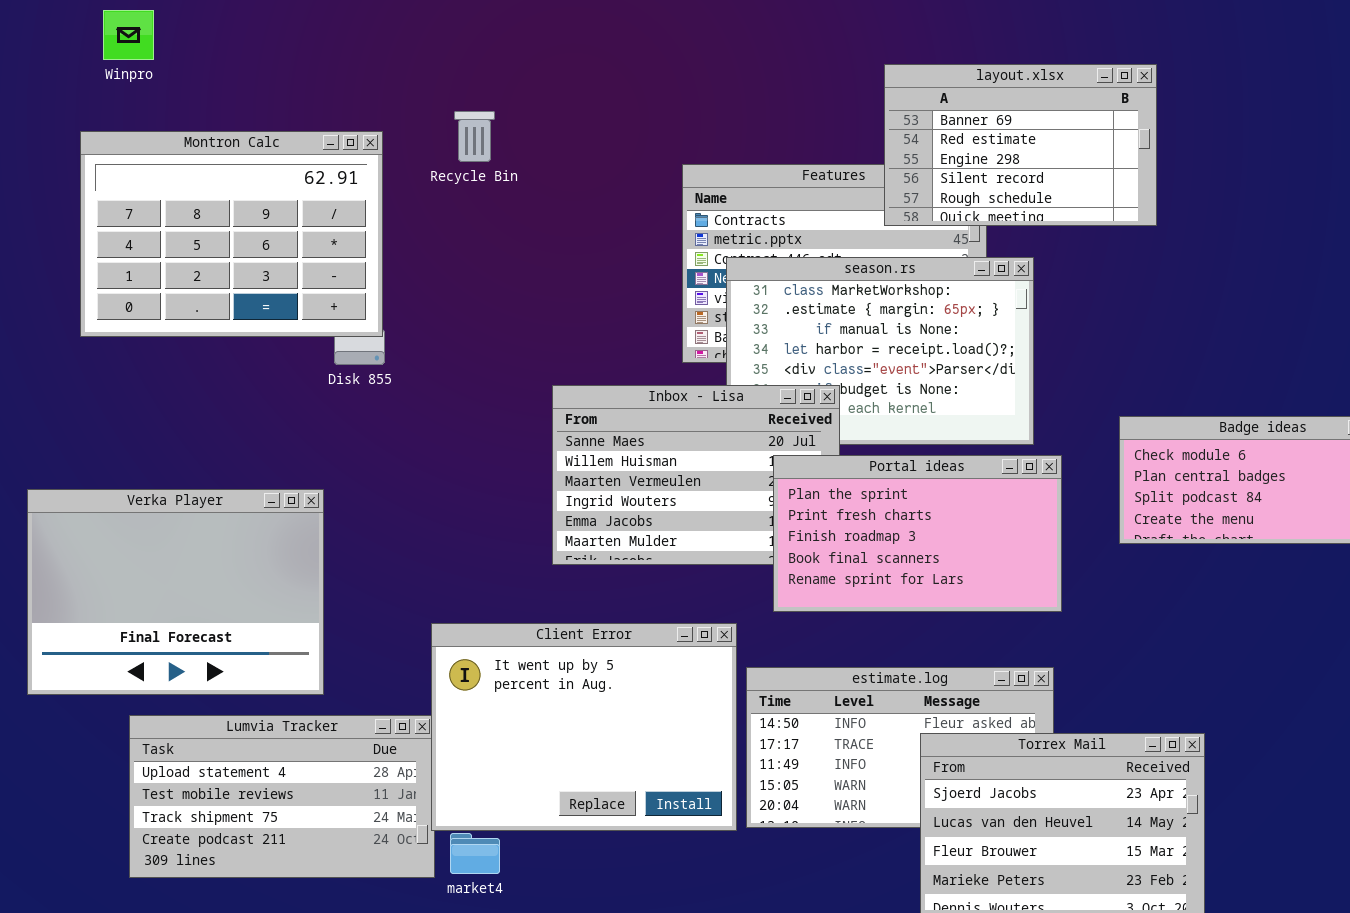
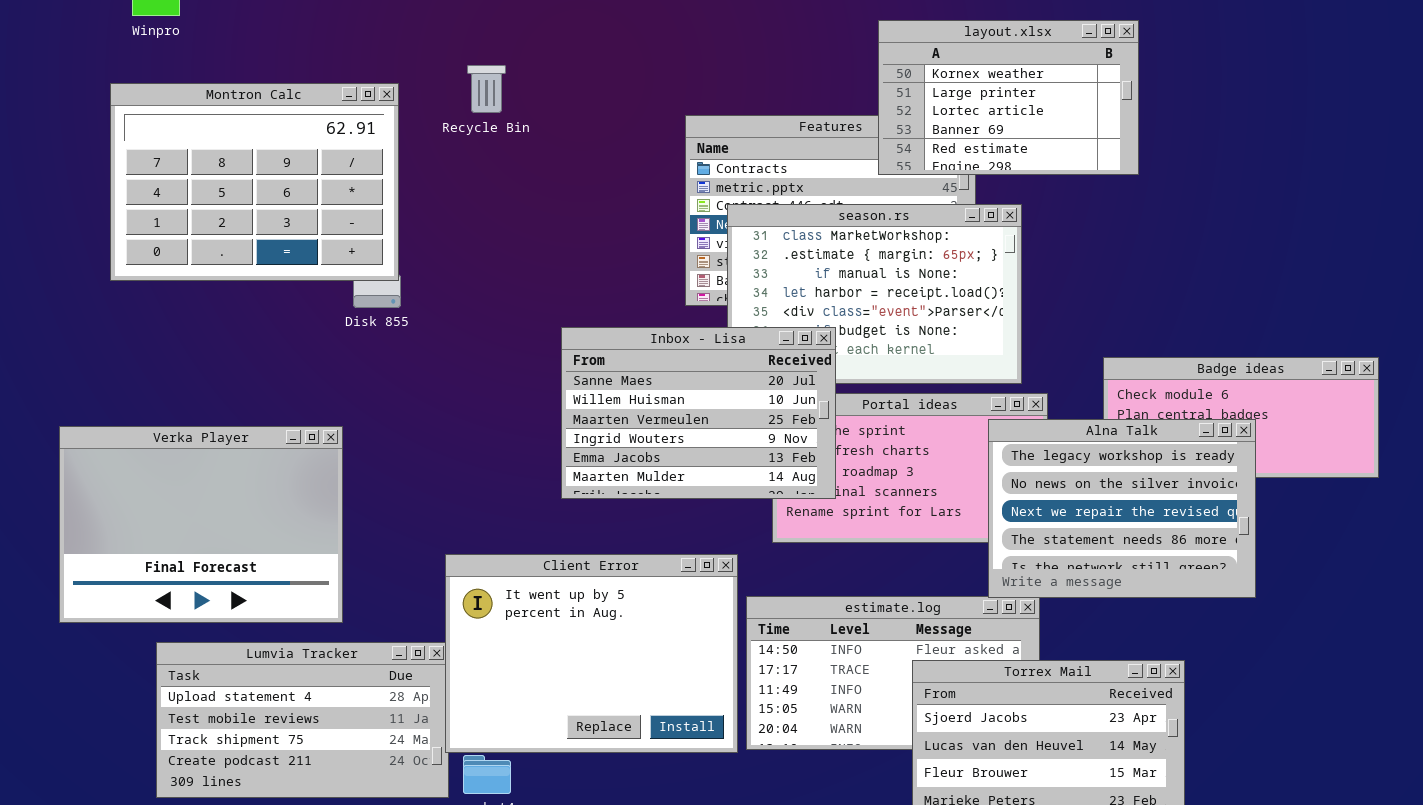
layout.xlsx: [884,64,1157,226] -> [878,20,1139,175], scrolled up 3 rows
Inbox - Lisa: [552,385,840,565] -> [561,327,836,499], raised
Alna Talk: none -> [988,419,1256,598], opened

